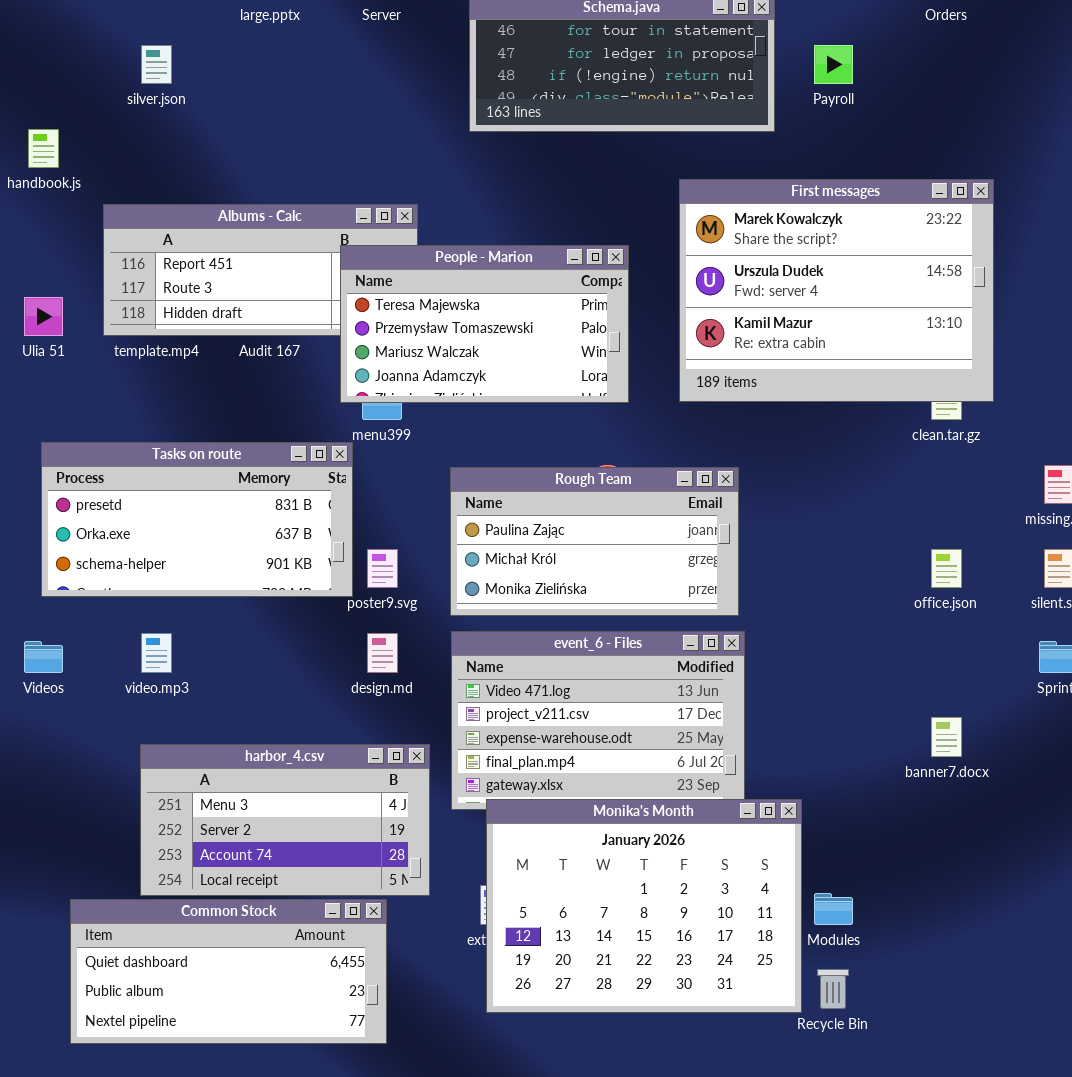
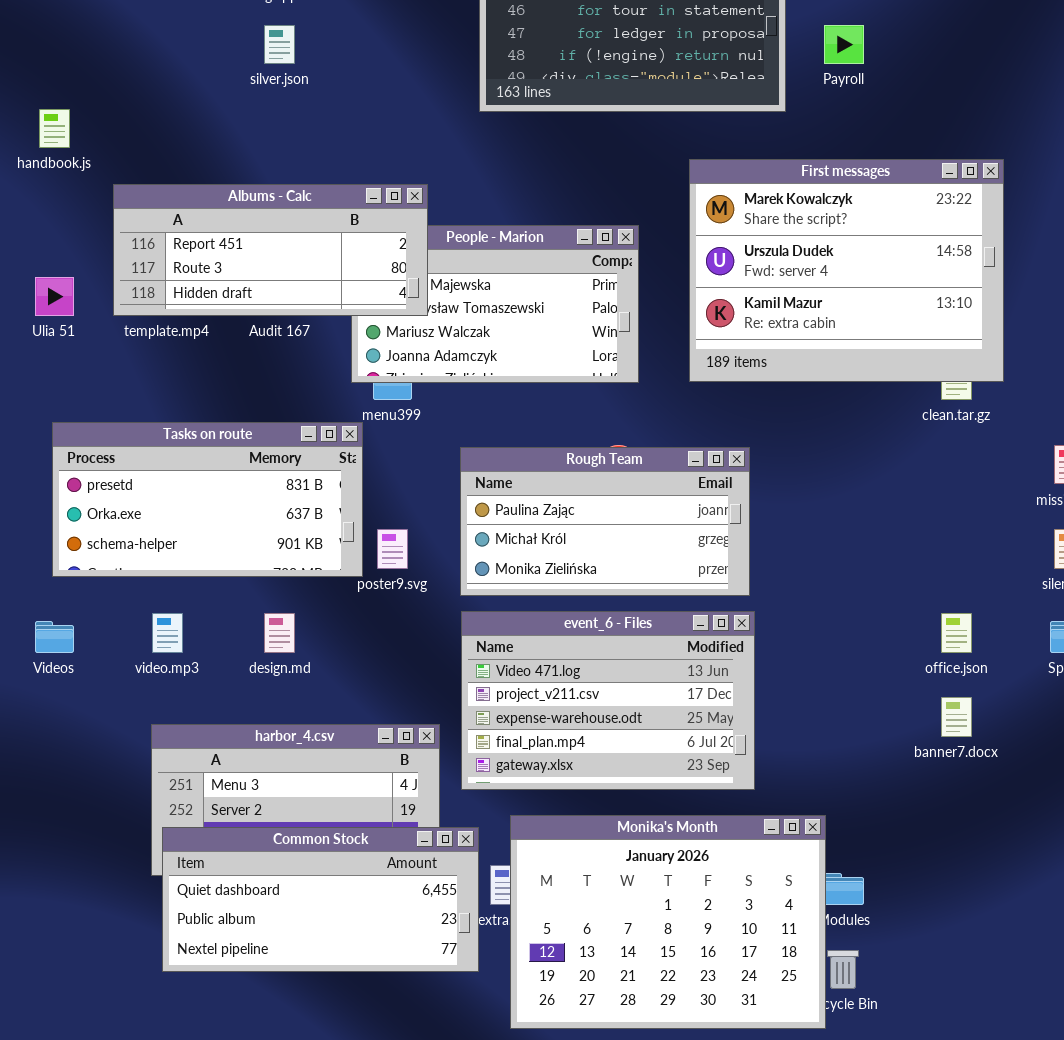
silver.json: [141,45,172,84] -> [264,25,295,64], moved
Albums - Calc: [103,204,418,336] -> [113,184,428,316], raised
office.json: [931,549,962,588] -> [941,613,972,653], moved
design.md: [367,633,398,673] -> [264,613,295,653], moved
Monika's Month: [486,799,802,1013] -> [510,815,826,1029], moved
Common Stock: [70,899,387,1044] -> [162,827,479,972], moved

